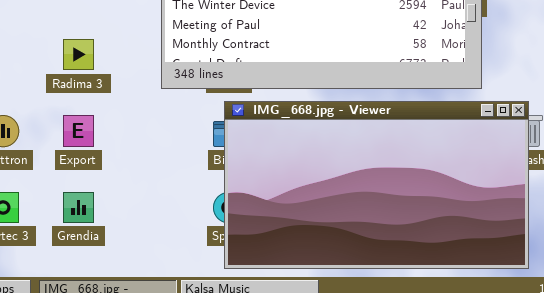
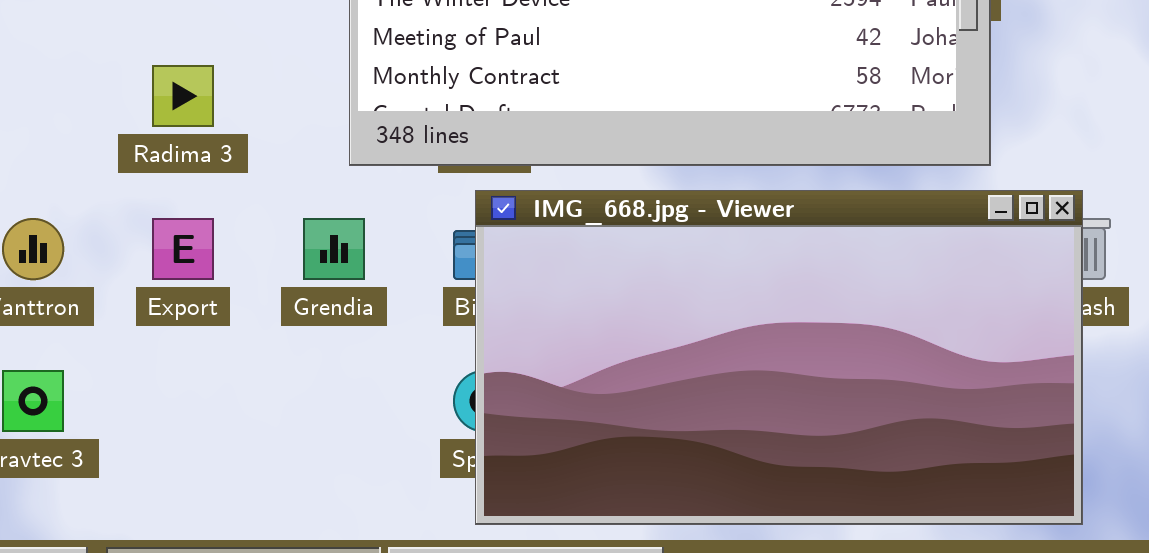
Grendia: [63,192,94,223] -> [303,218,365,280], moved

